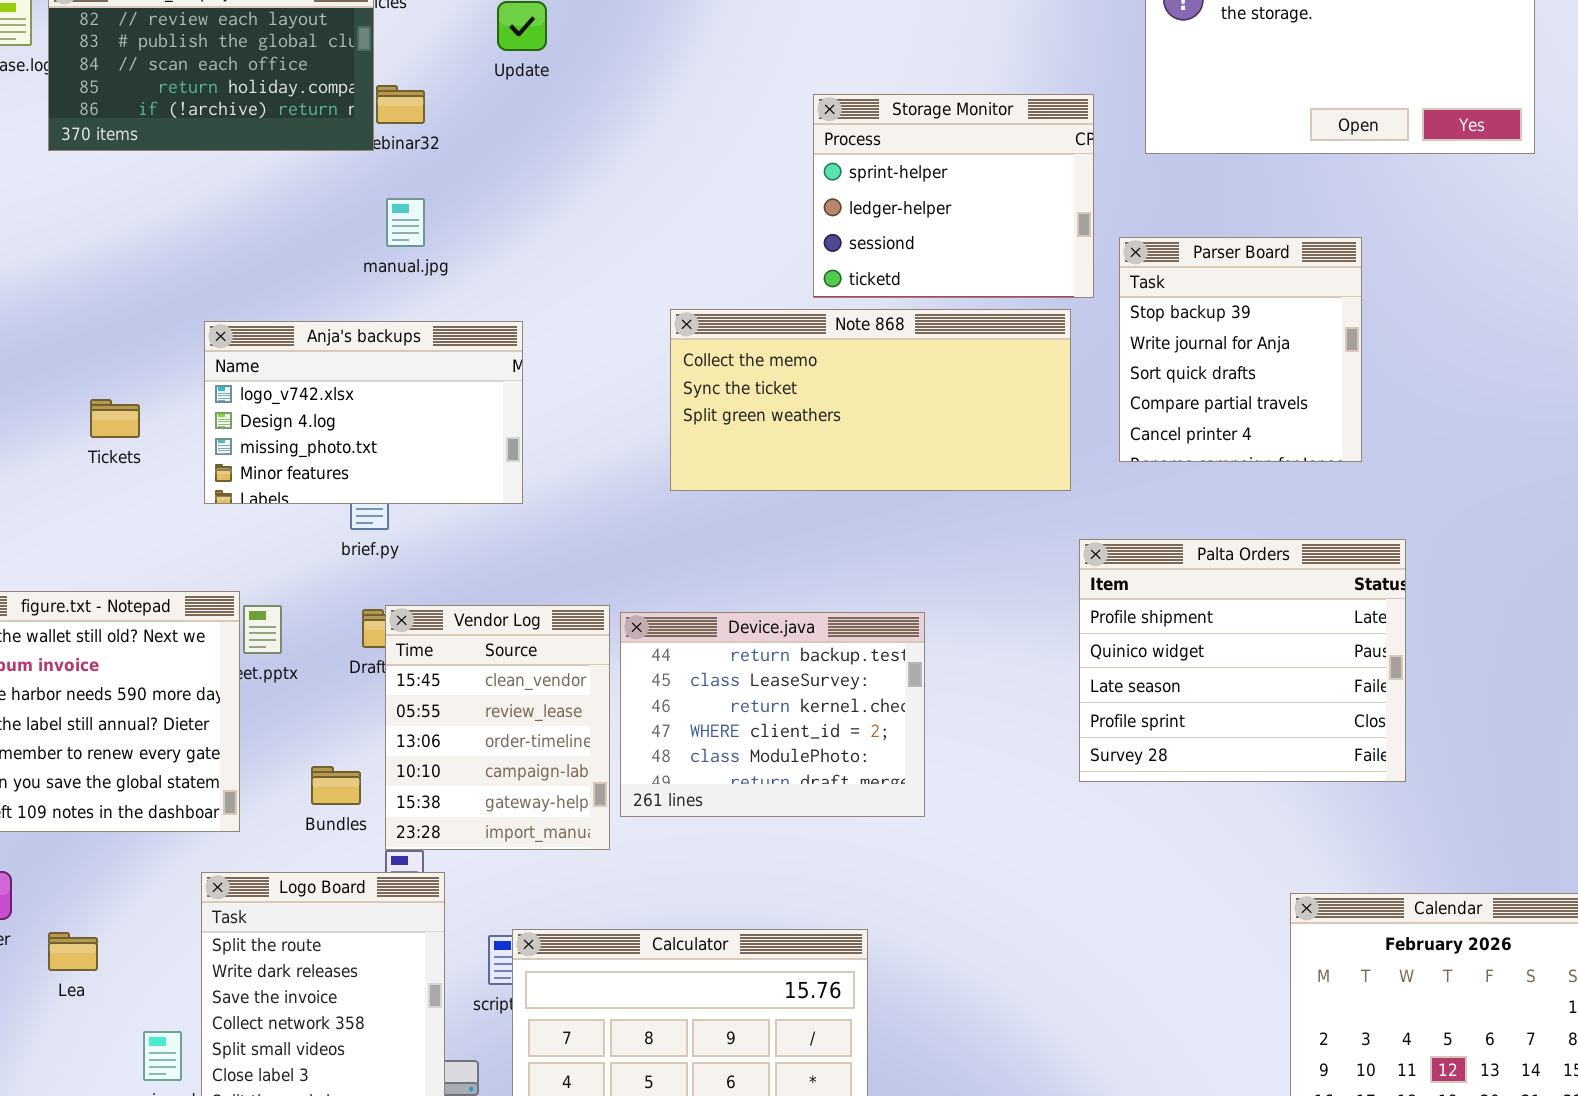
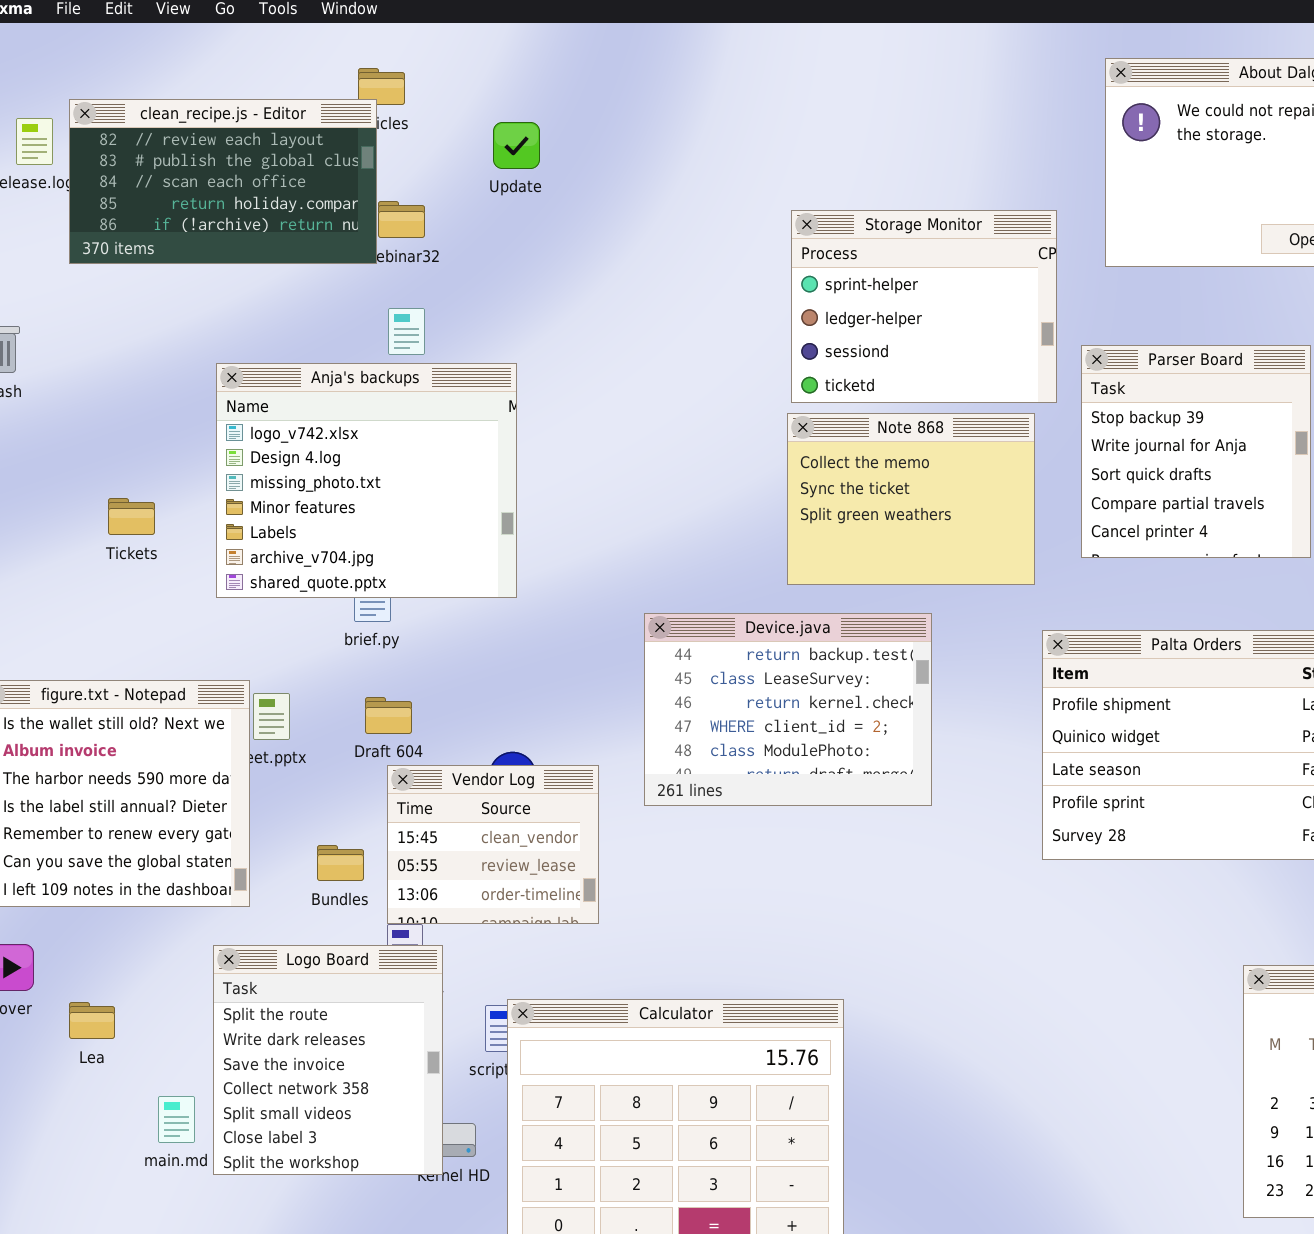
Note 868: [670,309,1071,491] -> [787,413,1035,585], resized
Anja's backups: [204,321,523,504] -> [216,363,517,598], resized
Vendor Log: [385,605,610,850] -> [387,765,599,924], resized
Device.java: [620,612,925,817] -> [644,613,932,806], moved

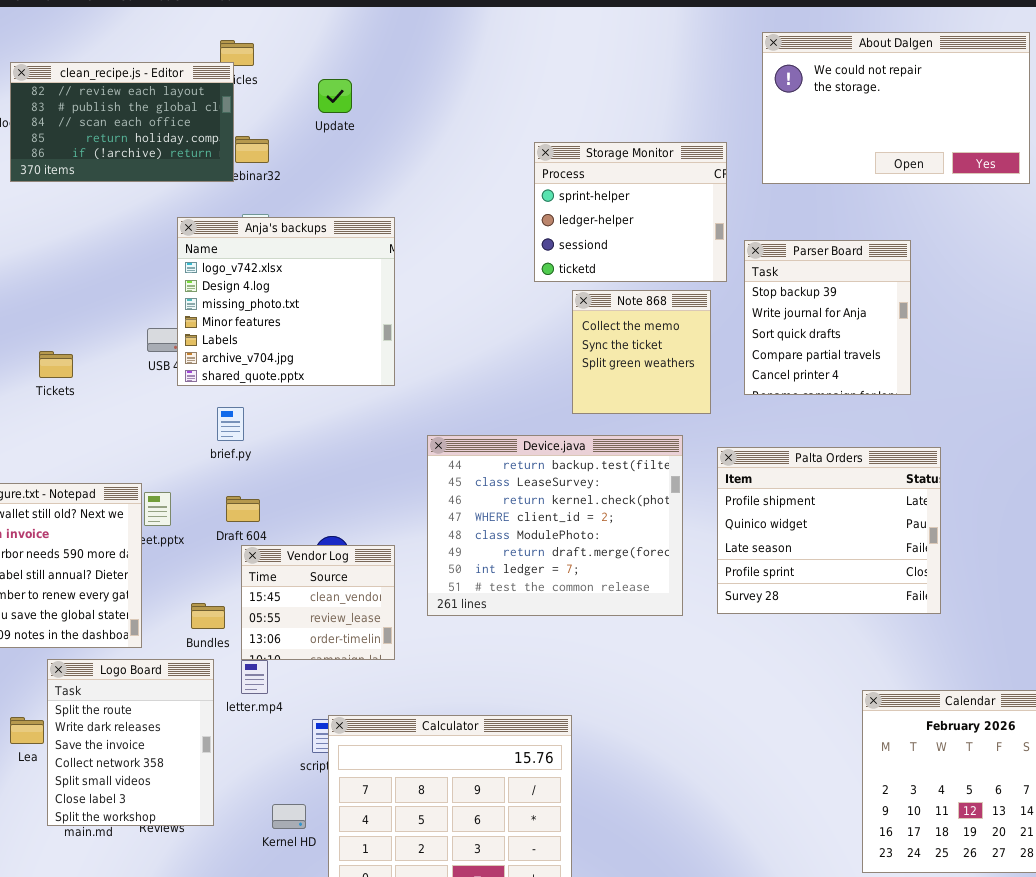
Anja's backups: [216,363,517,598] -> [177,217,395,386], moved
Note 868: [787,413,1035,585] -> [572,290,711,414], resized
Device.java: [644,613,932,806] -> [427,435,683,616], resized
Logo Board: [213,945,443,1175] -> [47,659,214,826], moved

